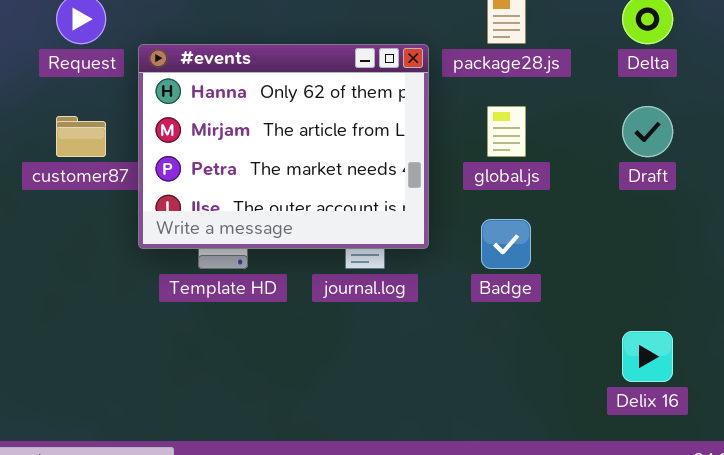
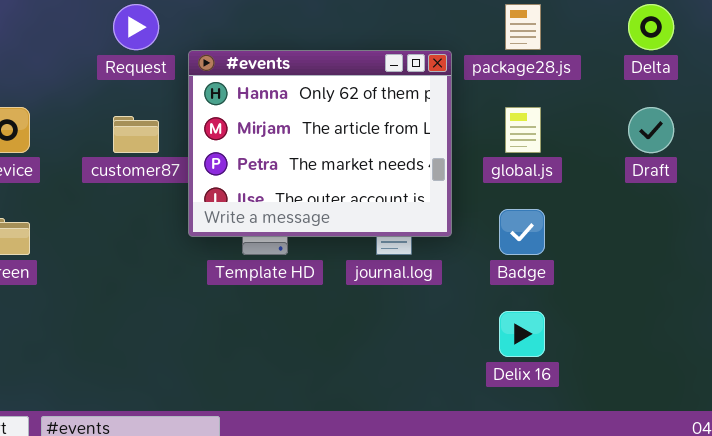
Delix 16: [622,331,673,382] -> [499,311,545,357], moved

